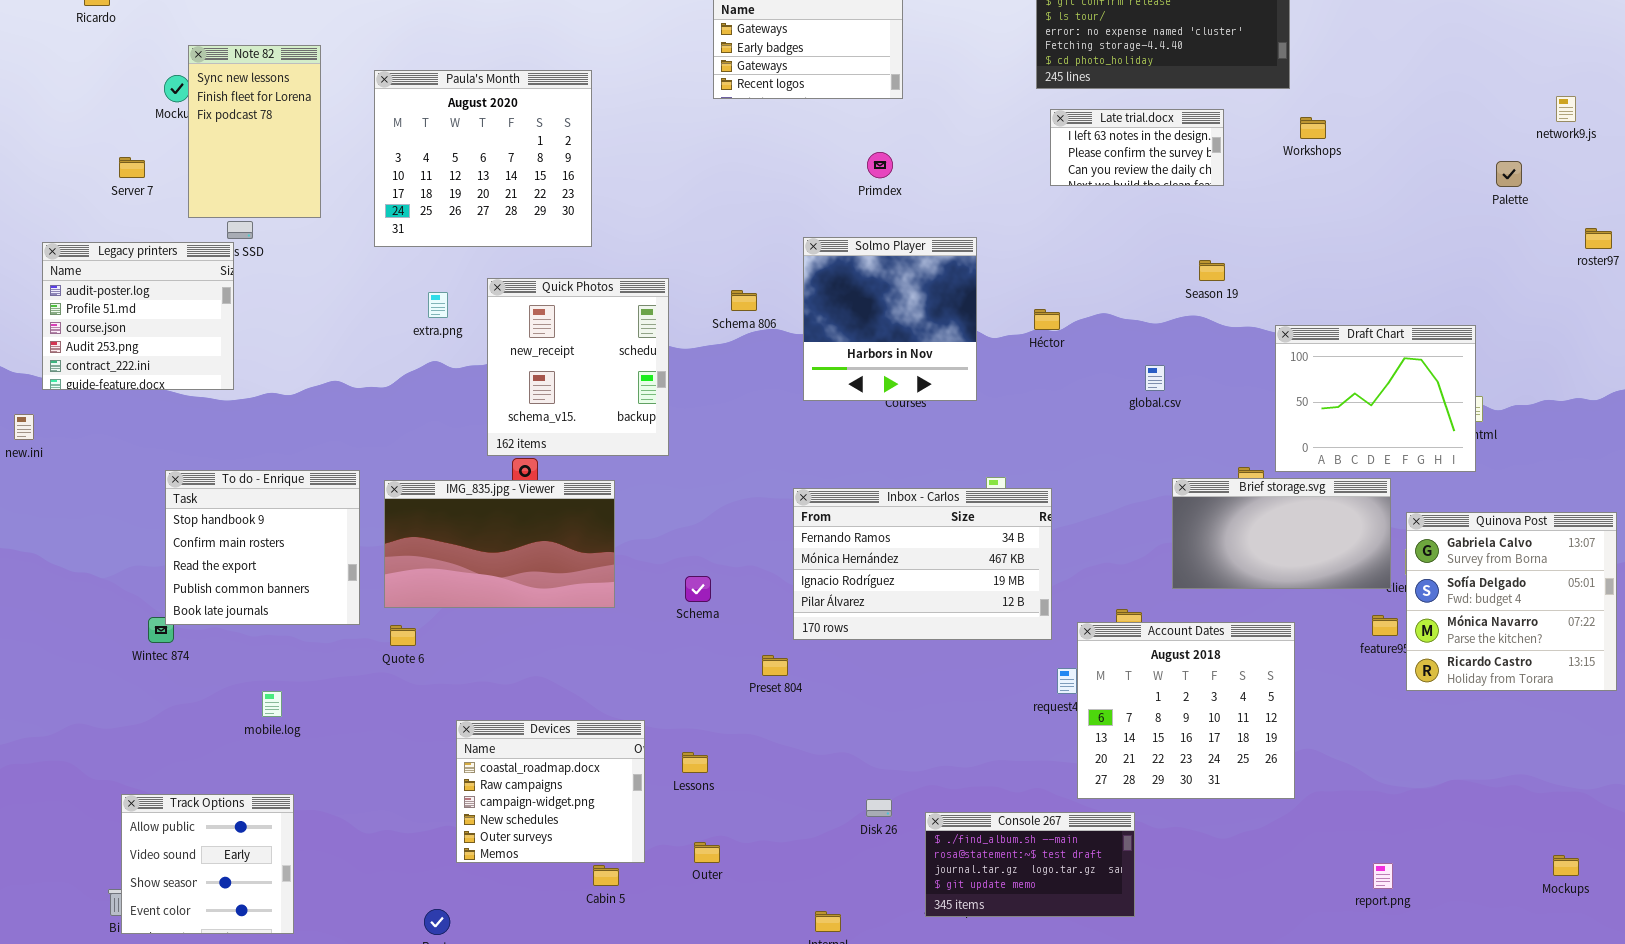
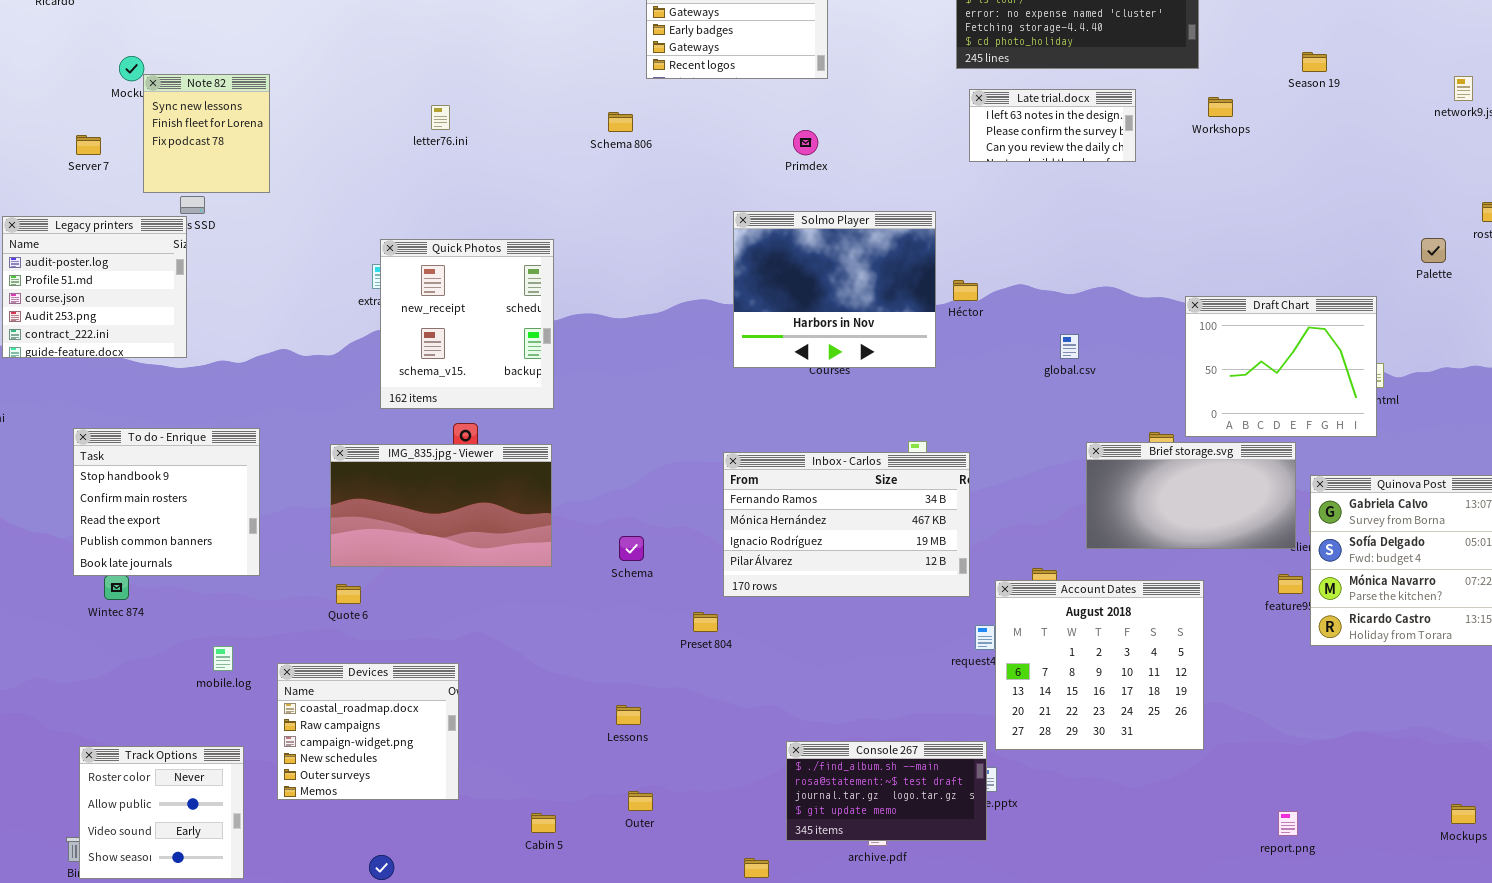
Note 82: [188,45,321,218] -> [143,74,270,193], resized
Paula's Month: [374,70,592,247] -> none, closed
Palette: [1496,161,1522,187] -> [1421,238,1446,263], moved
Solmo Player: [803,237,977,401] -> [733,211,936,368], resized
Season 19: [1199,260,1225,281] -> [1302,52,1327,72], moved
Quick Photos: [487,278,669,456] -> [380,239,554,409], moved
Schema 806: [731,290,757,311] -> [608,112,633,132], moved
To do - Enrique: [165,470,360,625] -> [73,428,260,576], moved
Devices: [456,720,645,863] -> [277,663,459,800], moved
Track Options: [121,794,294,934] -> [79,746,244,879], scrolled up 1 row
Console 267: [925,812,1135,917] -> [786,741,987,841], moved

